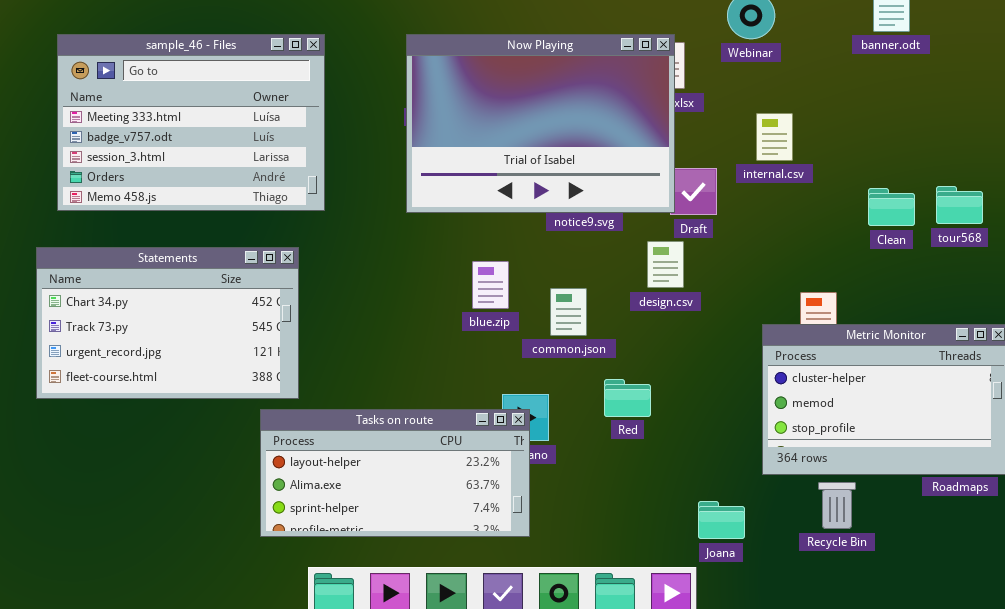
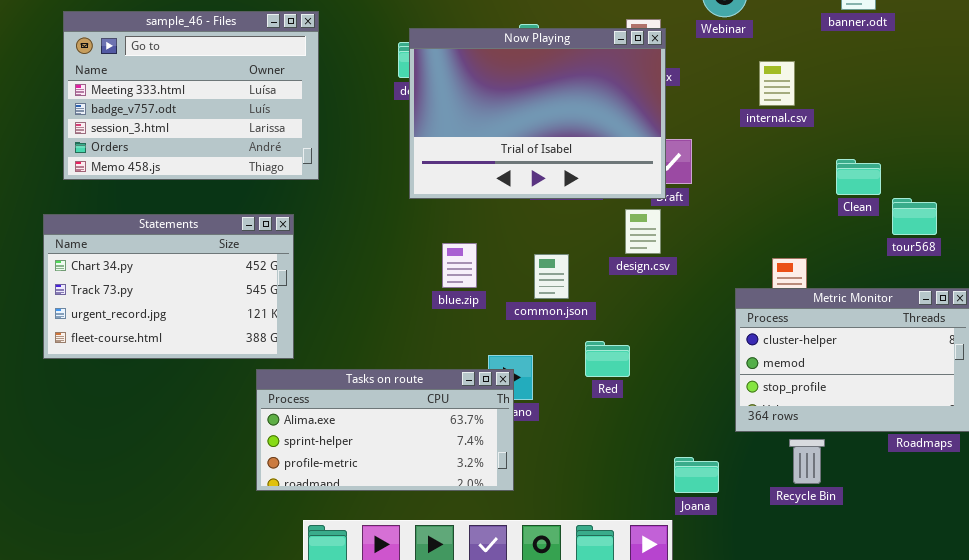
Now Playing: [406,34,675,213] -> [409,28,666,199], moved
internal.csv: [756,113,793,161] -> [759,61,795,106], moved
tour568: [936,186,983,224] -> [892,198,937,235], moved
blue.zip: [472,261,509,309] -> [442,243,477,288], moved
Tasks on route: [260,409,530,537] -> [256,369,514,491], scrolled down 1 row

